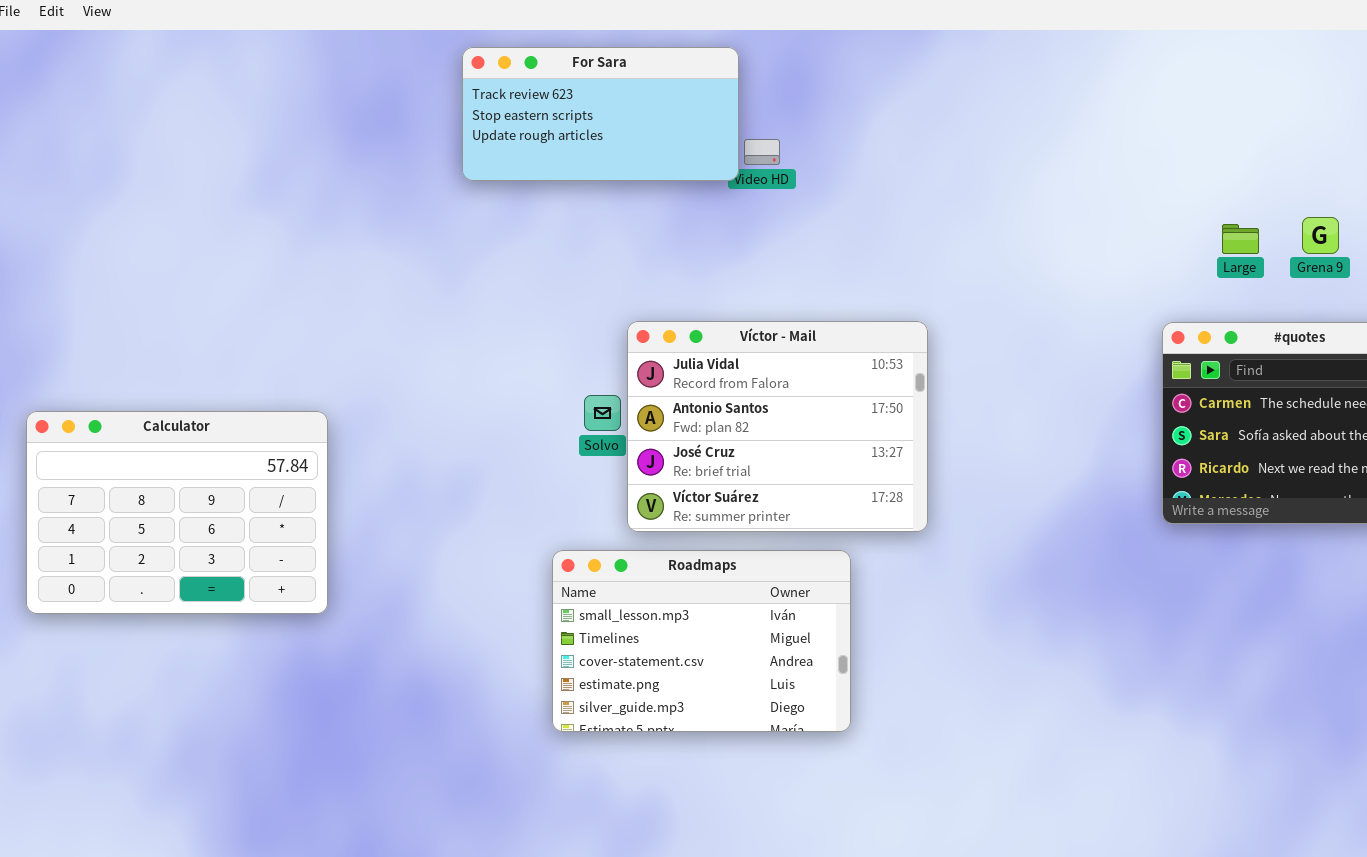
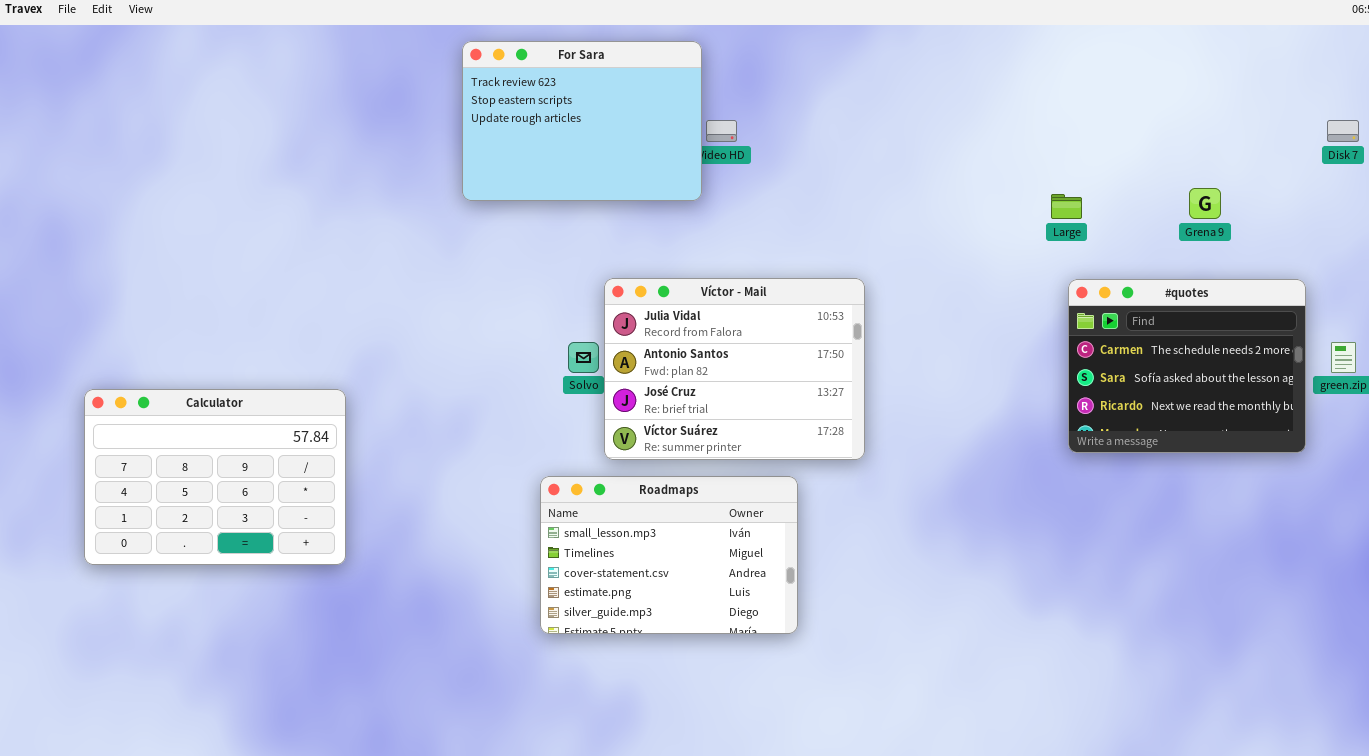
For Sara: [462,47,739,181] -> [462,41,702,201], resized
Large: [1222,224,1259,254] -> [1051,194,1082,219], moved
Calculator: [26,411,328,614] -> [84,389,346,565], moved

